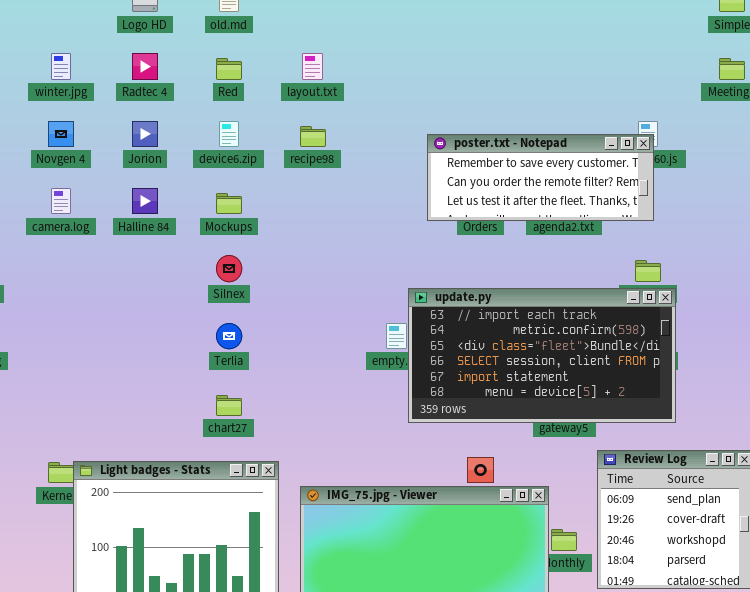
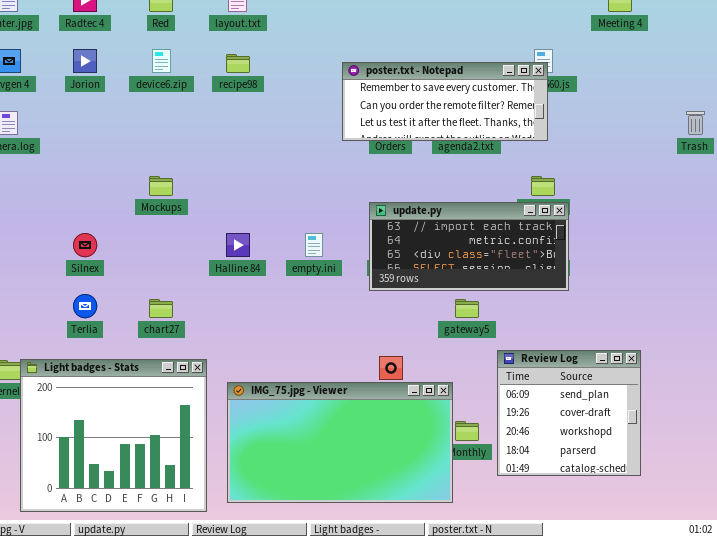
Halline 84: [132,188,158,214] -> [226,233,250,257], moved
Mockups: [216,193,242,214] -> [149,176,173,196], moved
Silnex: [216,255,242,282] -> [73,233,97,257], moved
update.py: [408,288,676,423] -> [369,202,569,291], resized
Terlia: [216,323,242,349] -> [73,294,97,318], moved

